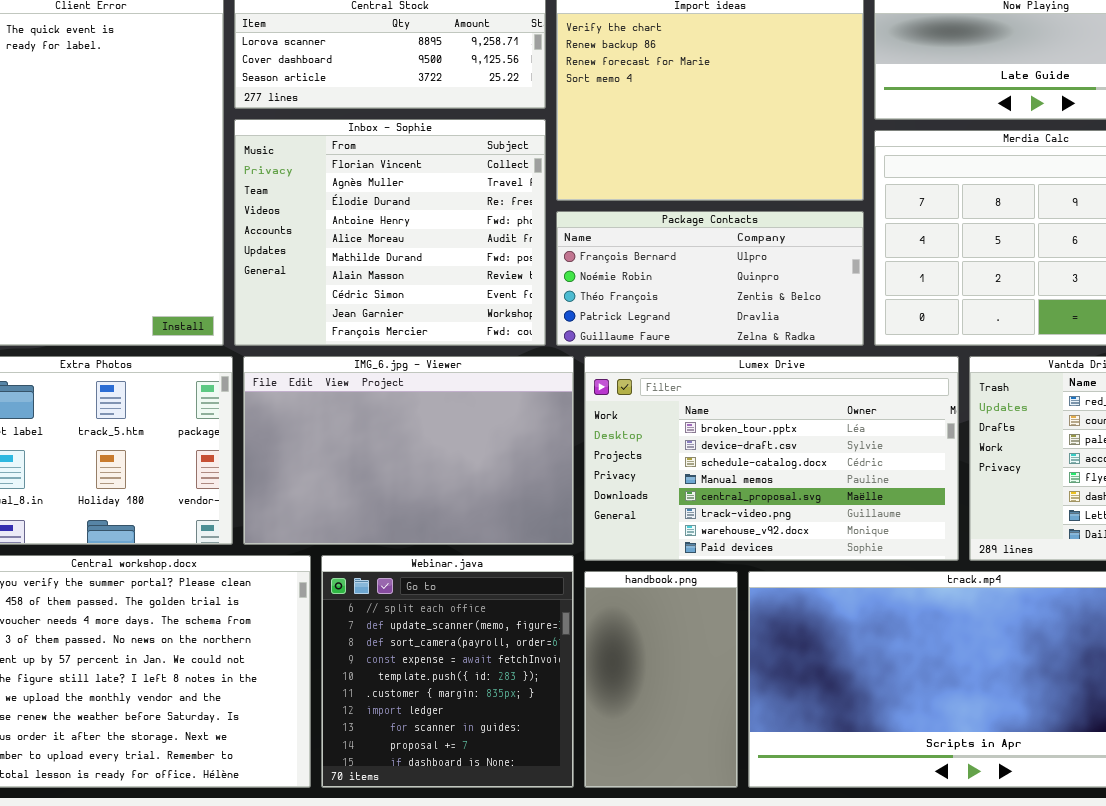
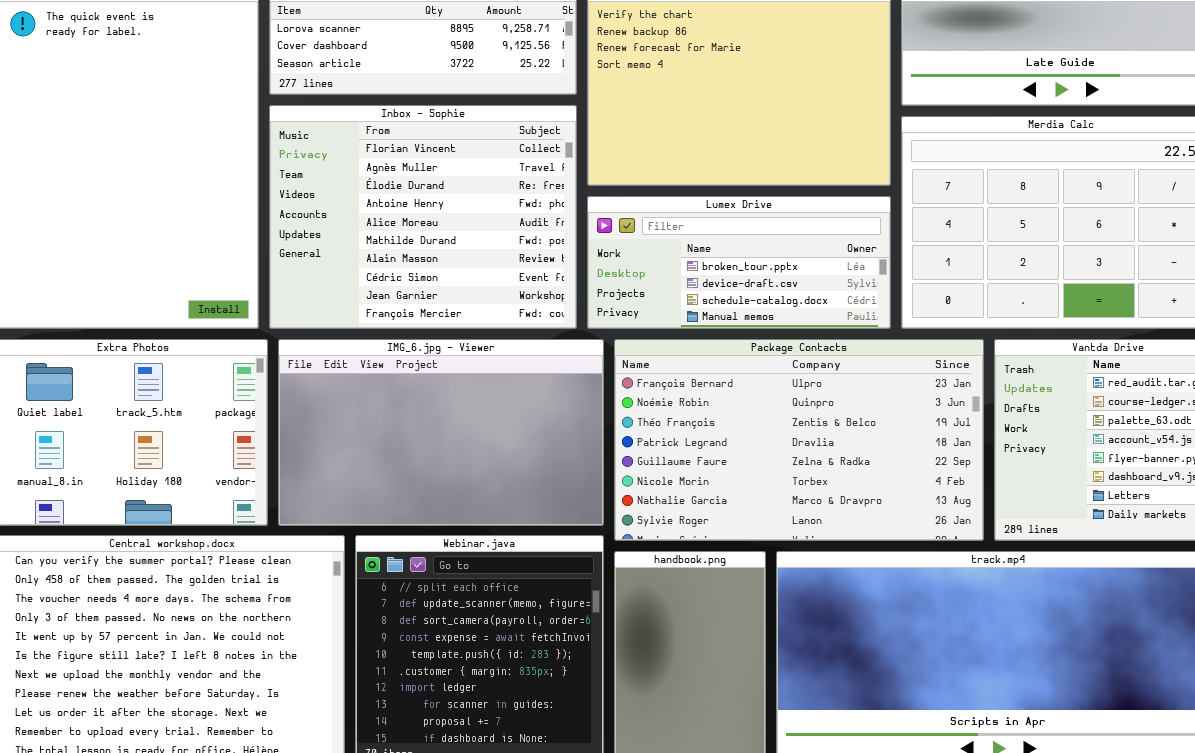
Package Contacts: [556,211,864,346] -> [614,339,984,541], moved, resized
Lumex Drive: [584,356,959,561] -> [587,196,891,329], moved, resized

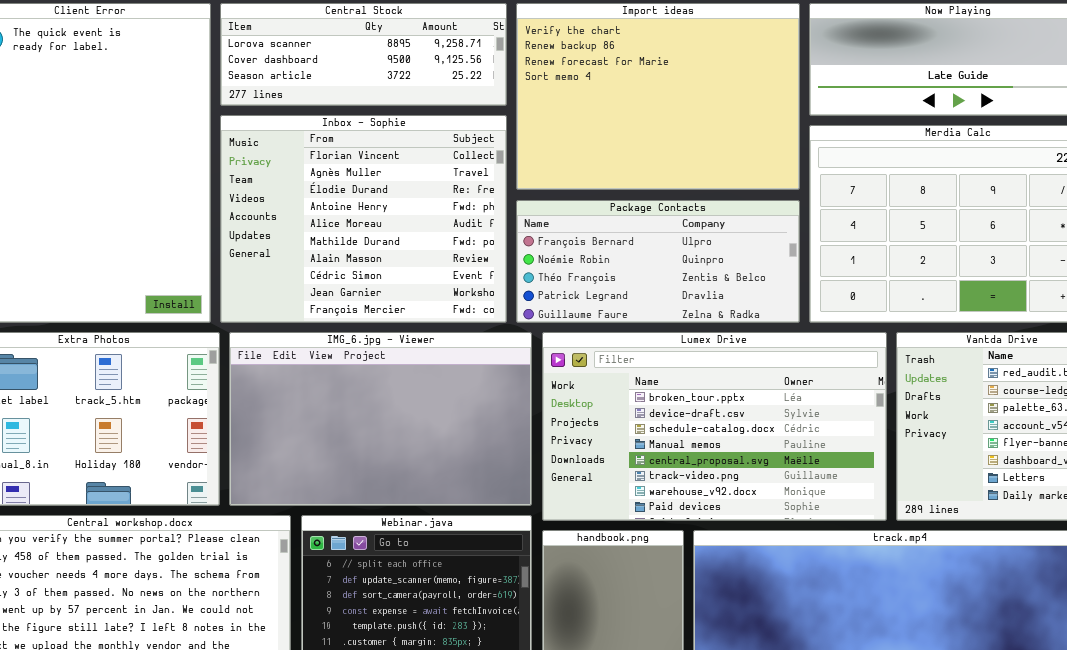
Lumex Drive: [587,196,891,329] -> [542,332,887,521], moved, resized
Package Contacts: [614,339,984,541] -> [516,200,800,323], moved, resized

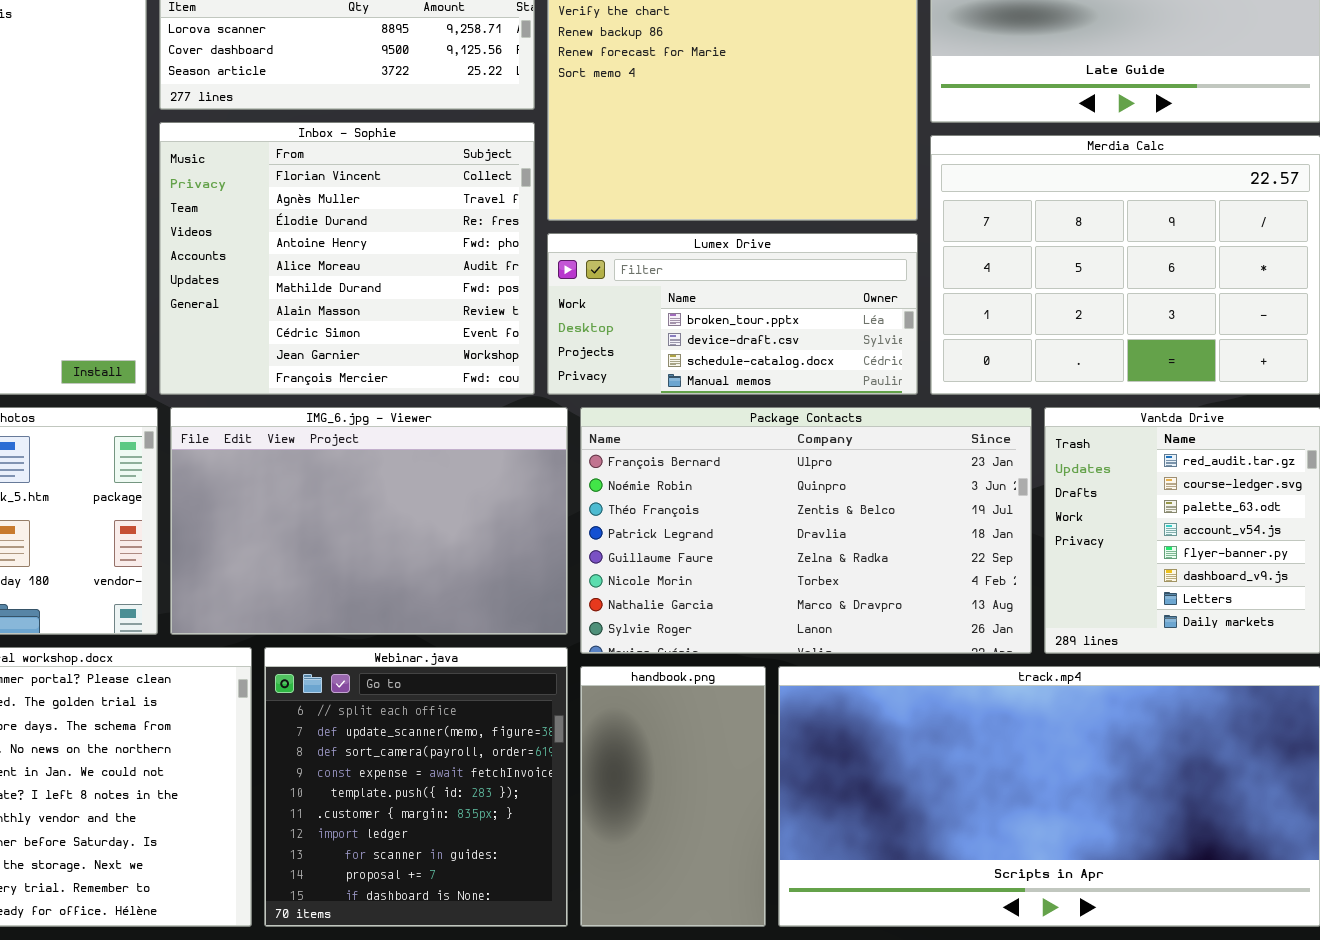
Package Contacts: [516,200,800,323] -> [580,407,1032,654], moved, resized
Lumex Drive: [542,332,887,521] -> [547,233,918,395], moved, resized

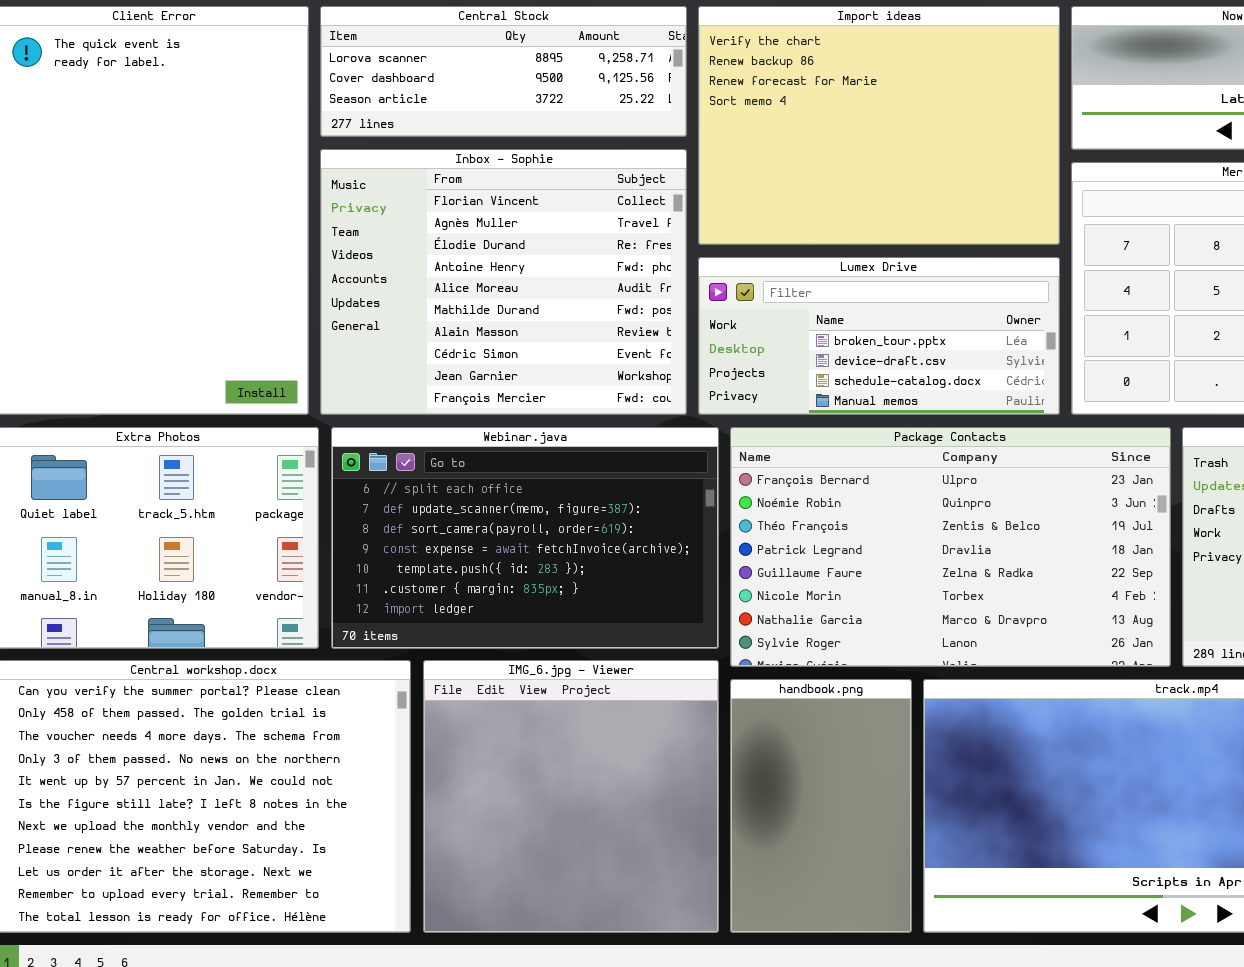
IMG_6.jpg - Viewer: [170,407,568,635] -> [423,660,719,933], moved, resized
Webinar.java: [264,647,568,927] -> [331,427,719,649], moved, resized

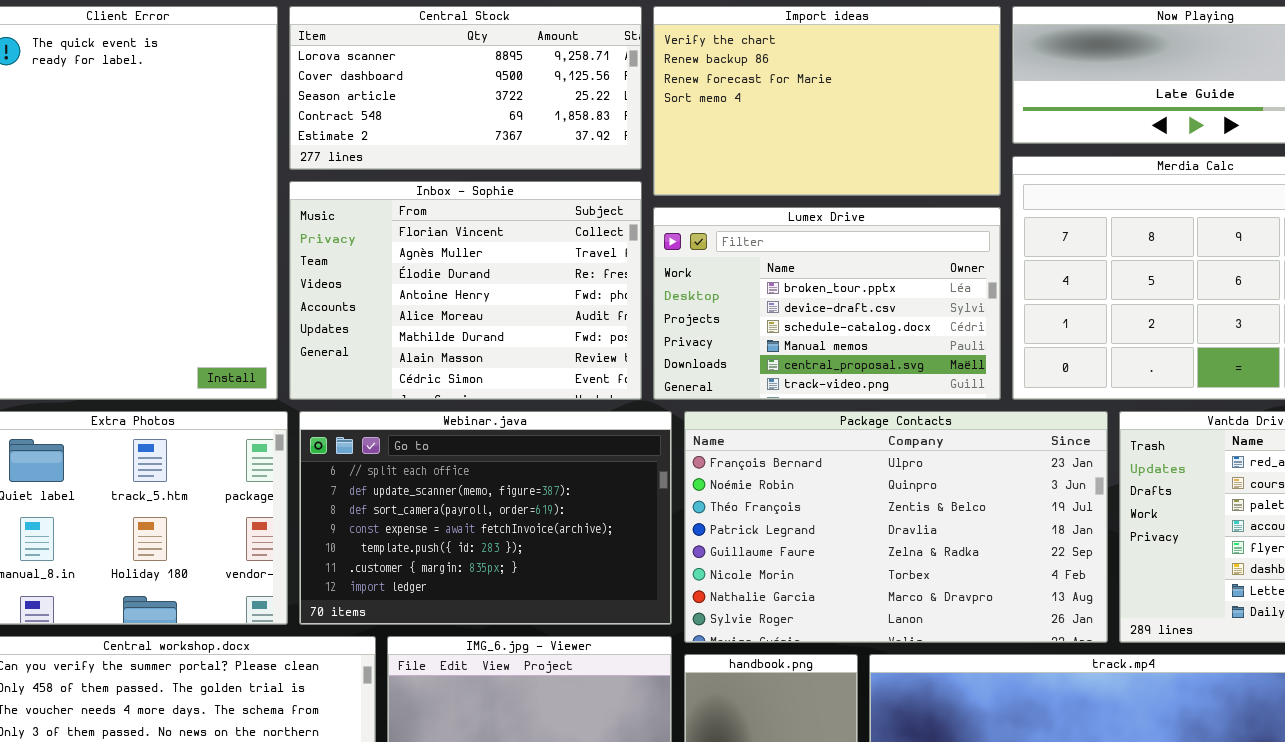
Central Stock: [320,6,687,137] -> [289,6,642,170], resized
Import ideas: [698,6,1060,245] -> [653,6,1001,196], resized
Inbox - Sophie: [320,149,687,415] -> [289,181,642,400], resized
Lumex Drive: [698,257,1060,415] -> [653,207,1001,400], resized

